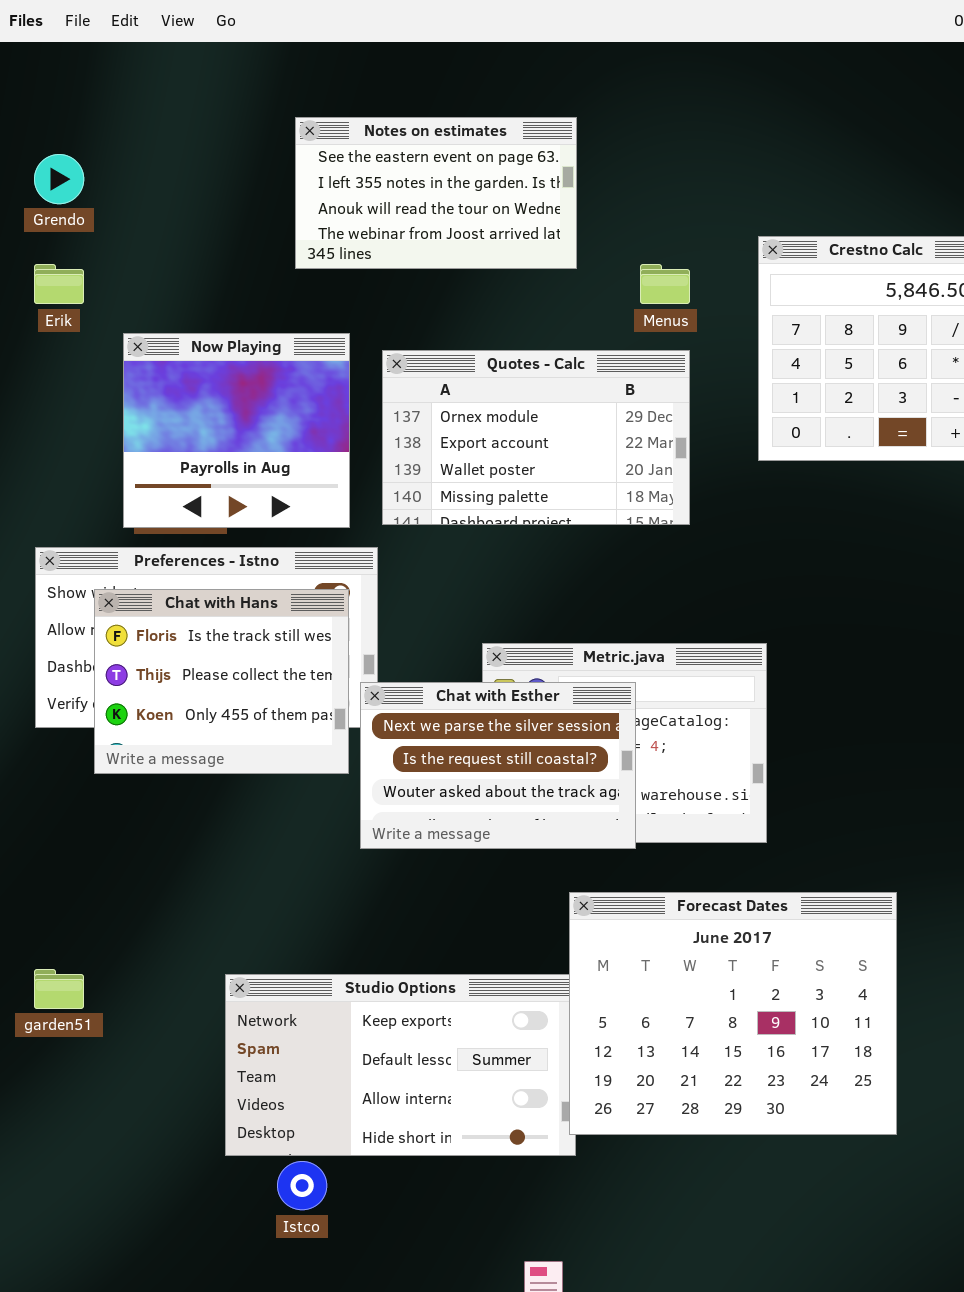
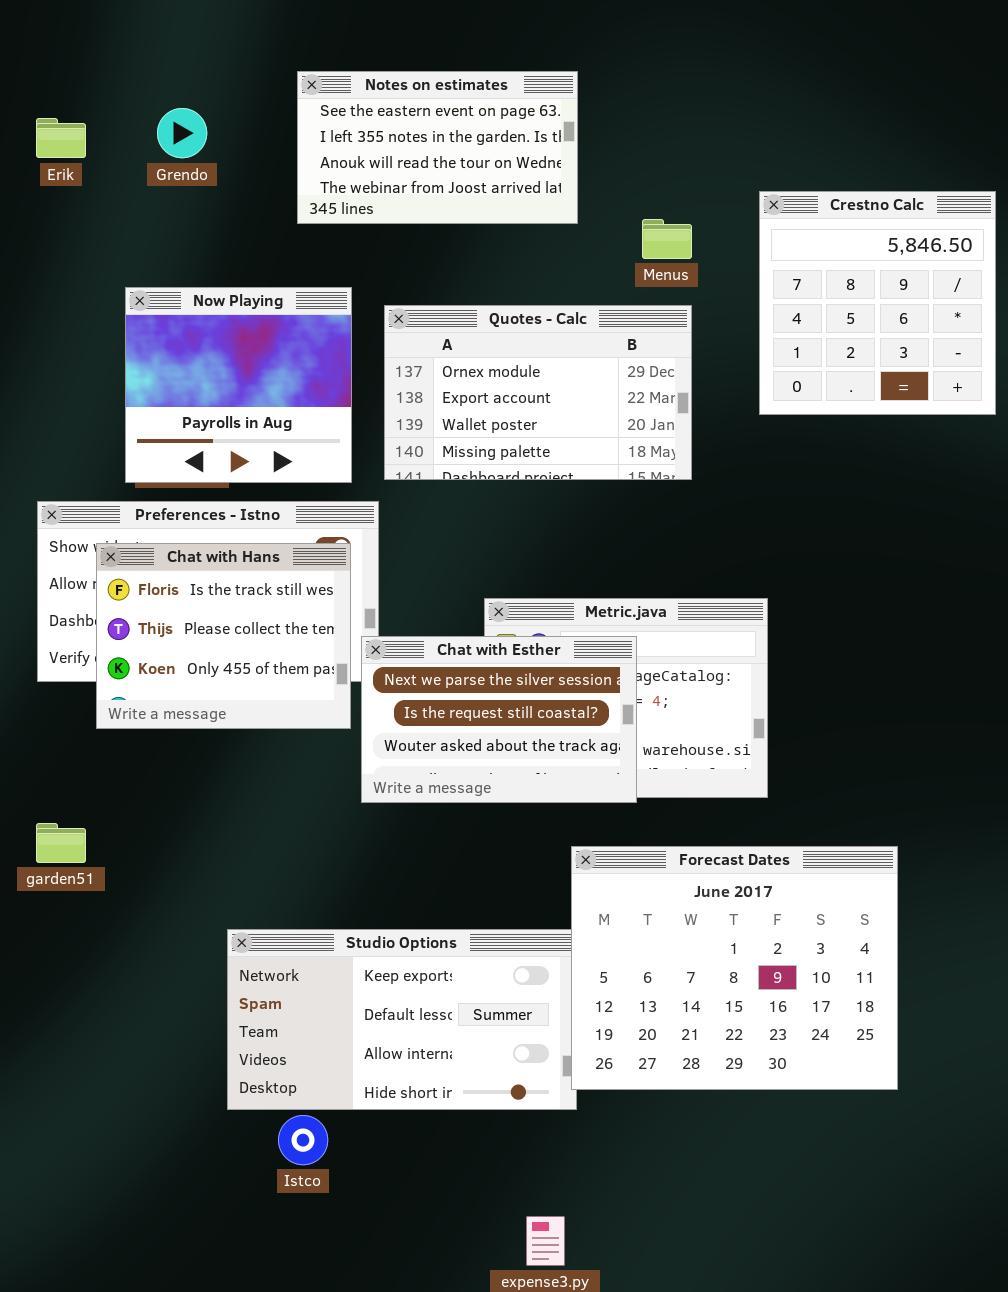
Grendo: [34,154,84,204] -> [157,108,207,158], moved
Erik: [34,264,84,304] -> [36,118,86,158], moved
garden51: [34,969,84,1009] -> [36,823,86,863], moved

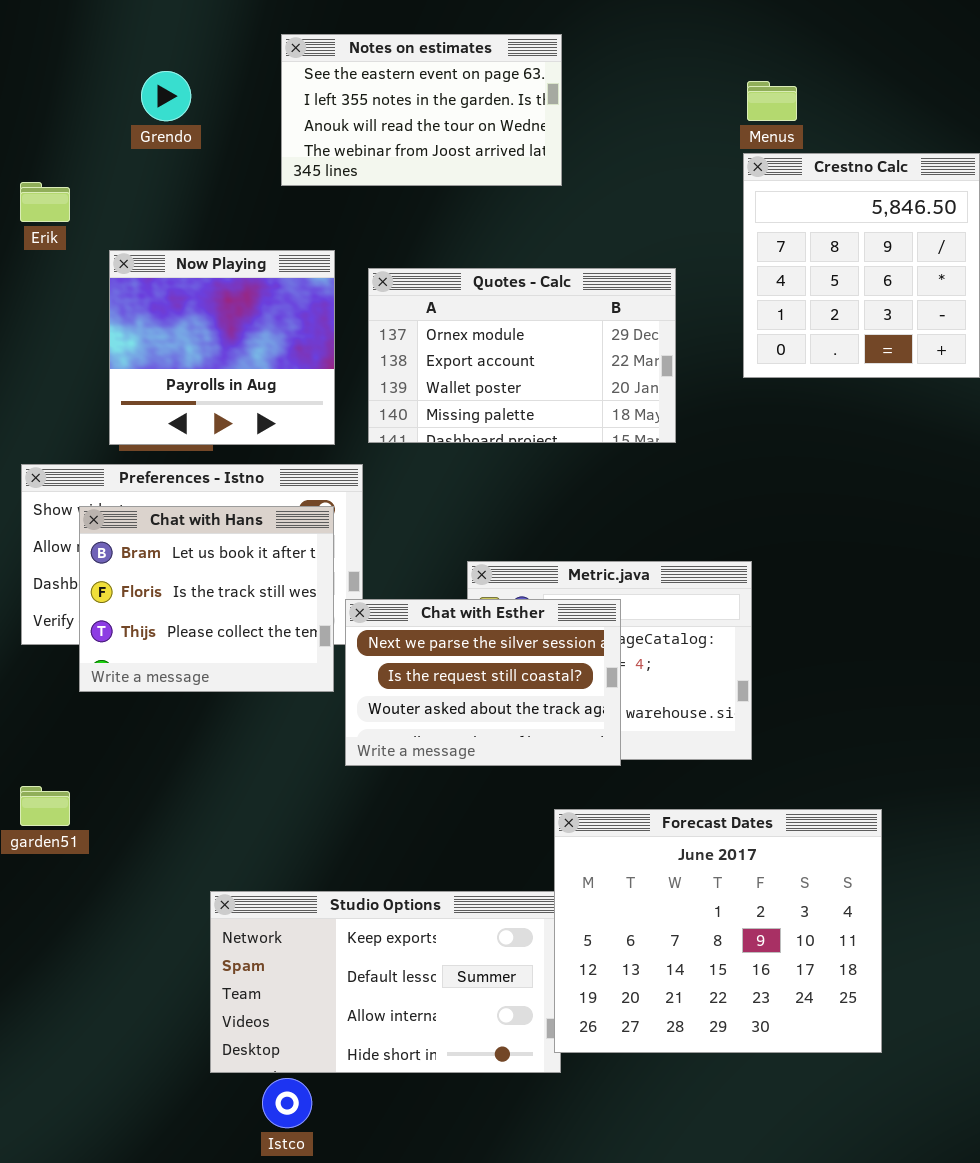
Erik: [36,118,86,158] -> [20,182,70,222], moved
Menus: [642,219,692,259] -> [747,81,797,121], moved
Chat with Hans: [96,543,351,729] -> [79,506,334,692], scrolled up 1 row

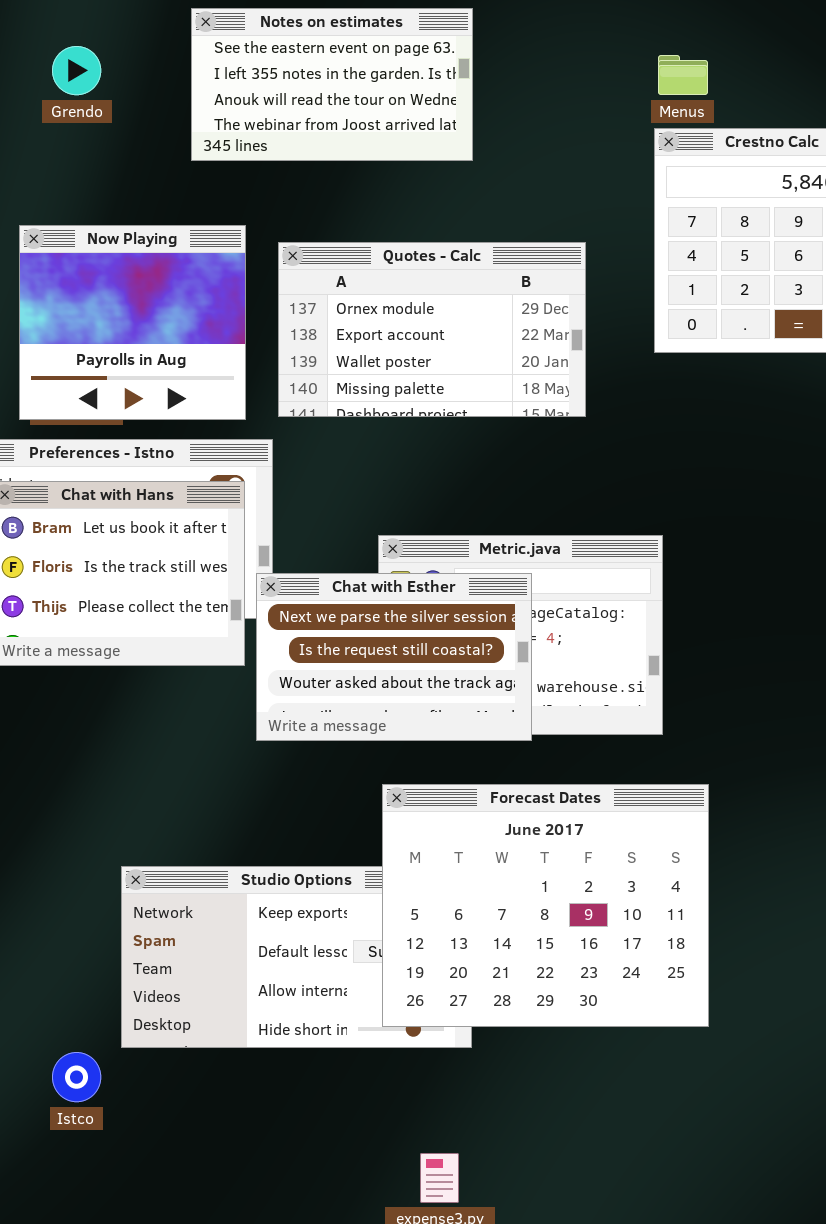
Forecast Dates: [554,809,882,1053] -> [382,784,709,1027], moved
Istco: [262,1078,312,1128] -> [52,1052,101,1102], moved

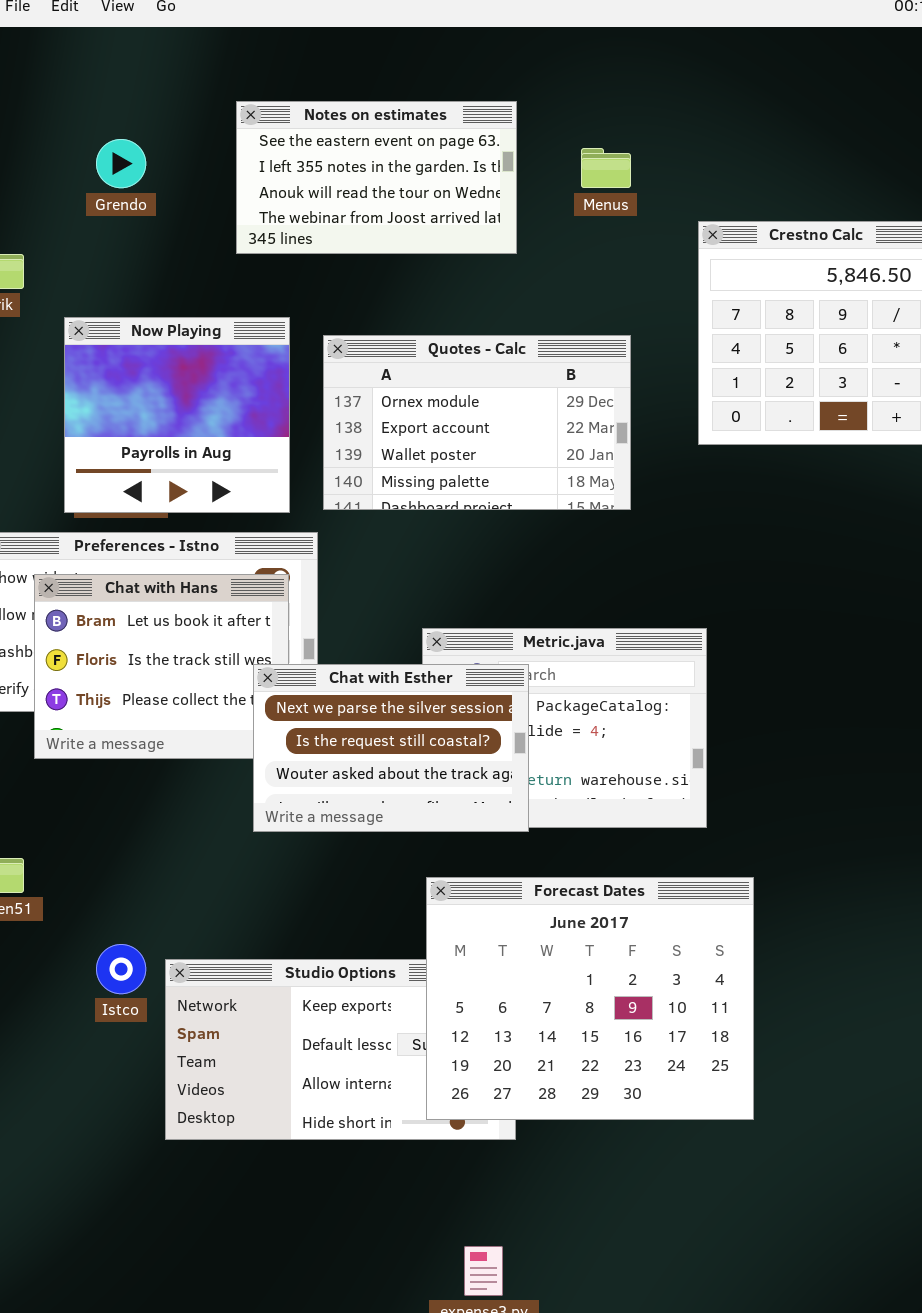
Menus: [658,55,708,95] -> [581,148,631,188], moved
Chat with Esther: [256,573,532,741] -> [253,664,529,832], moved
Istco: [52,1052,101,1102] -> [96,944,146,994], moved

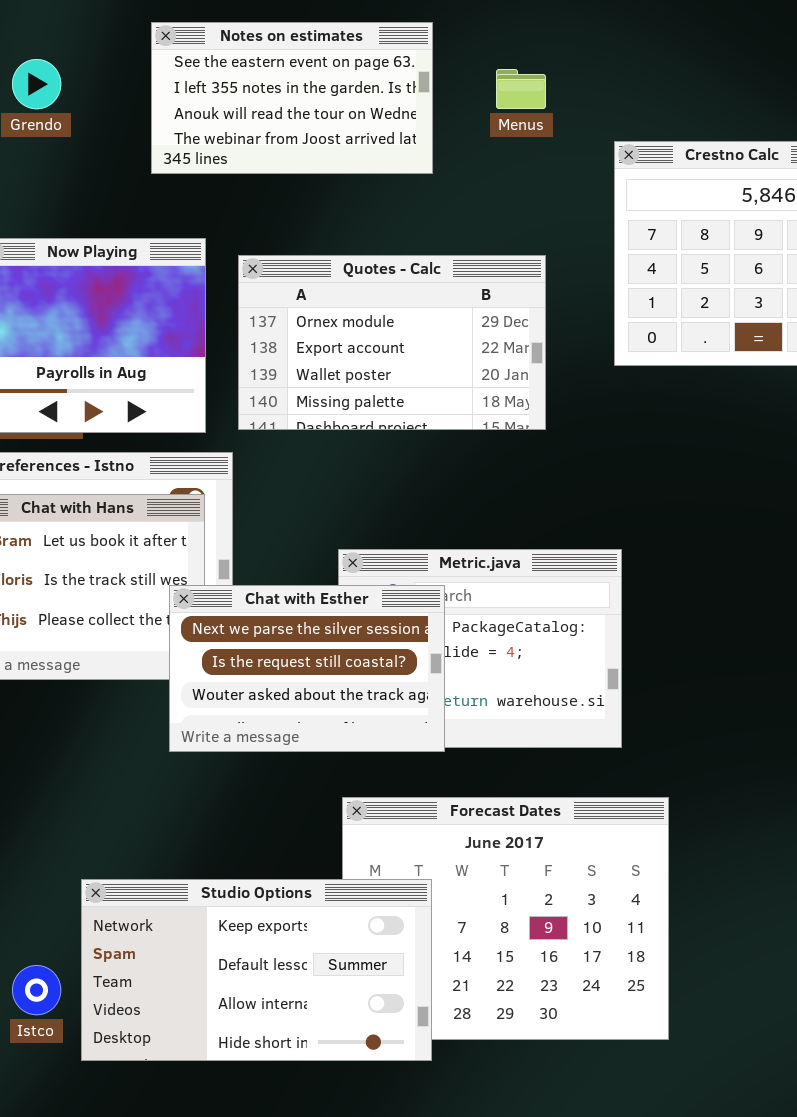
Istco: [96,944,146,994] -> [12,965,61,1015], moved
Studio Options: [165,959,516,1140] -> [81,879,432,1061], raised

